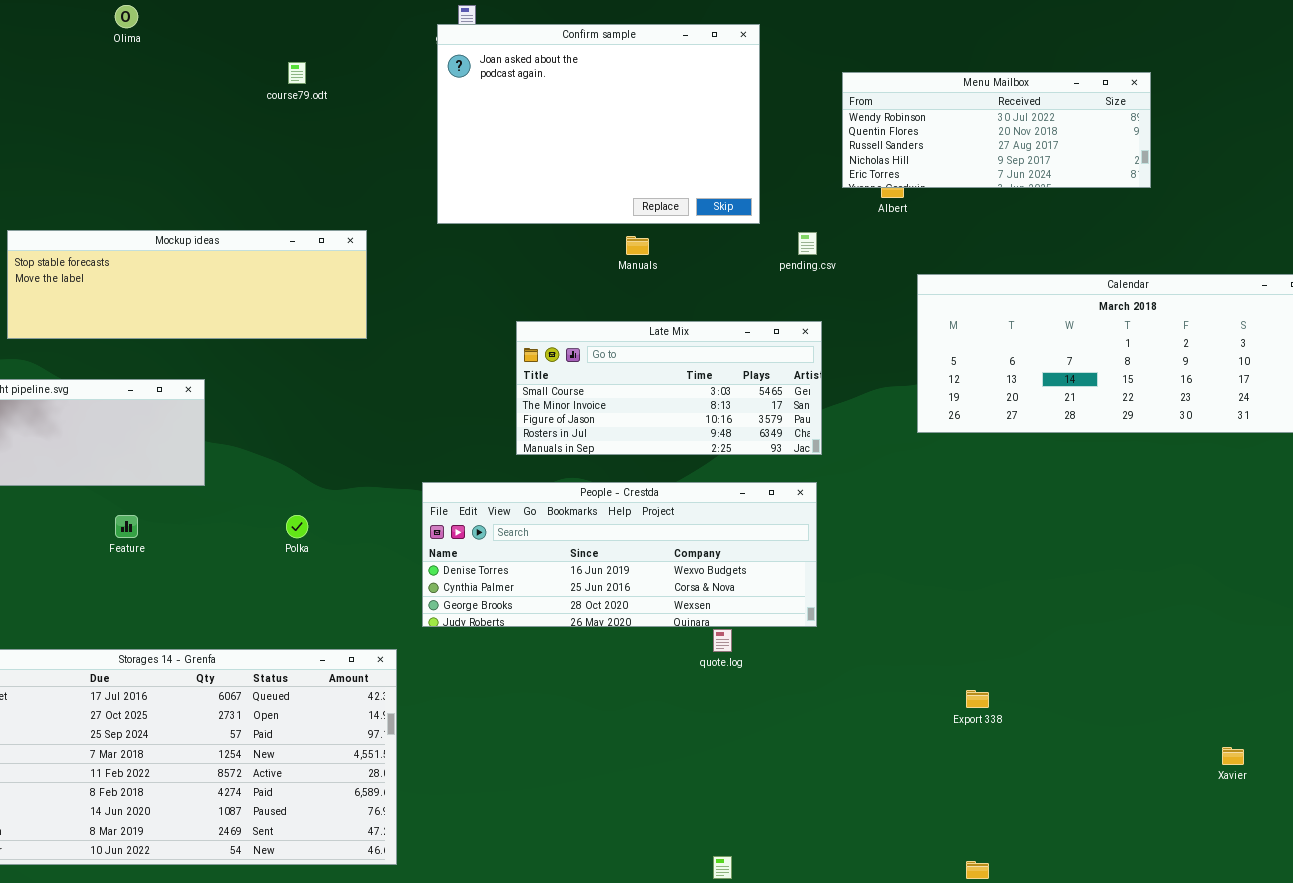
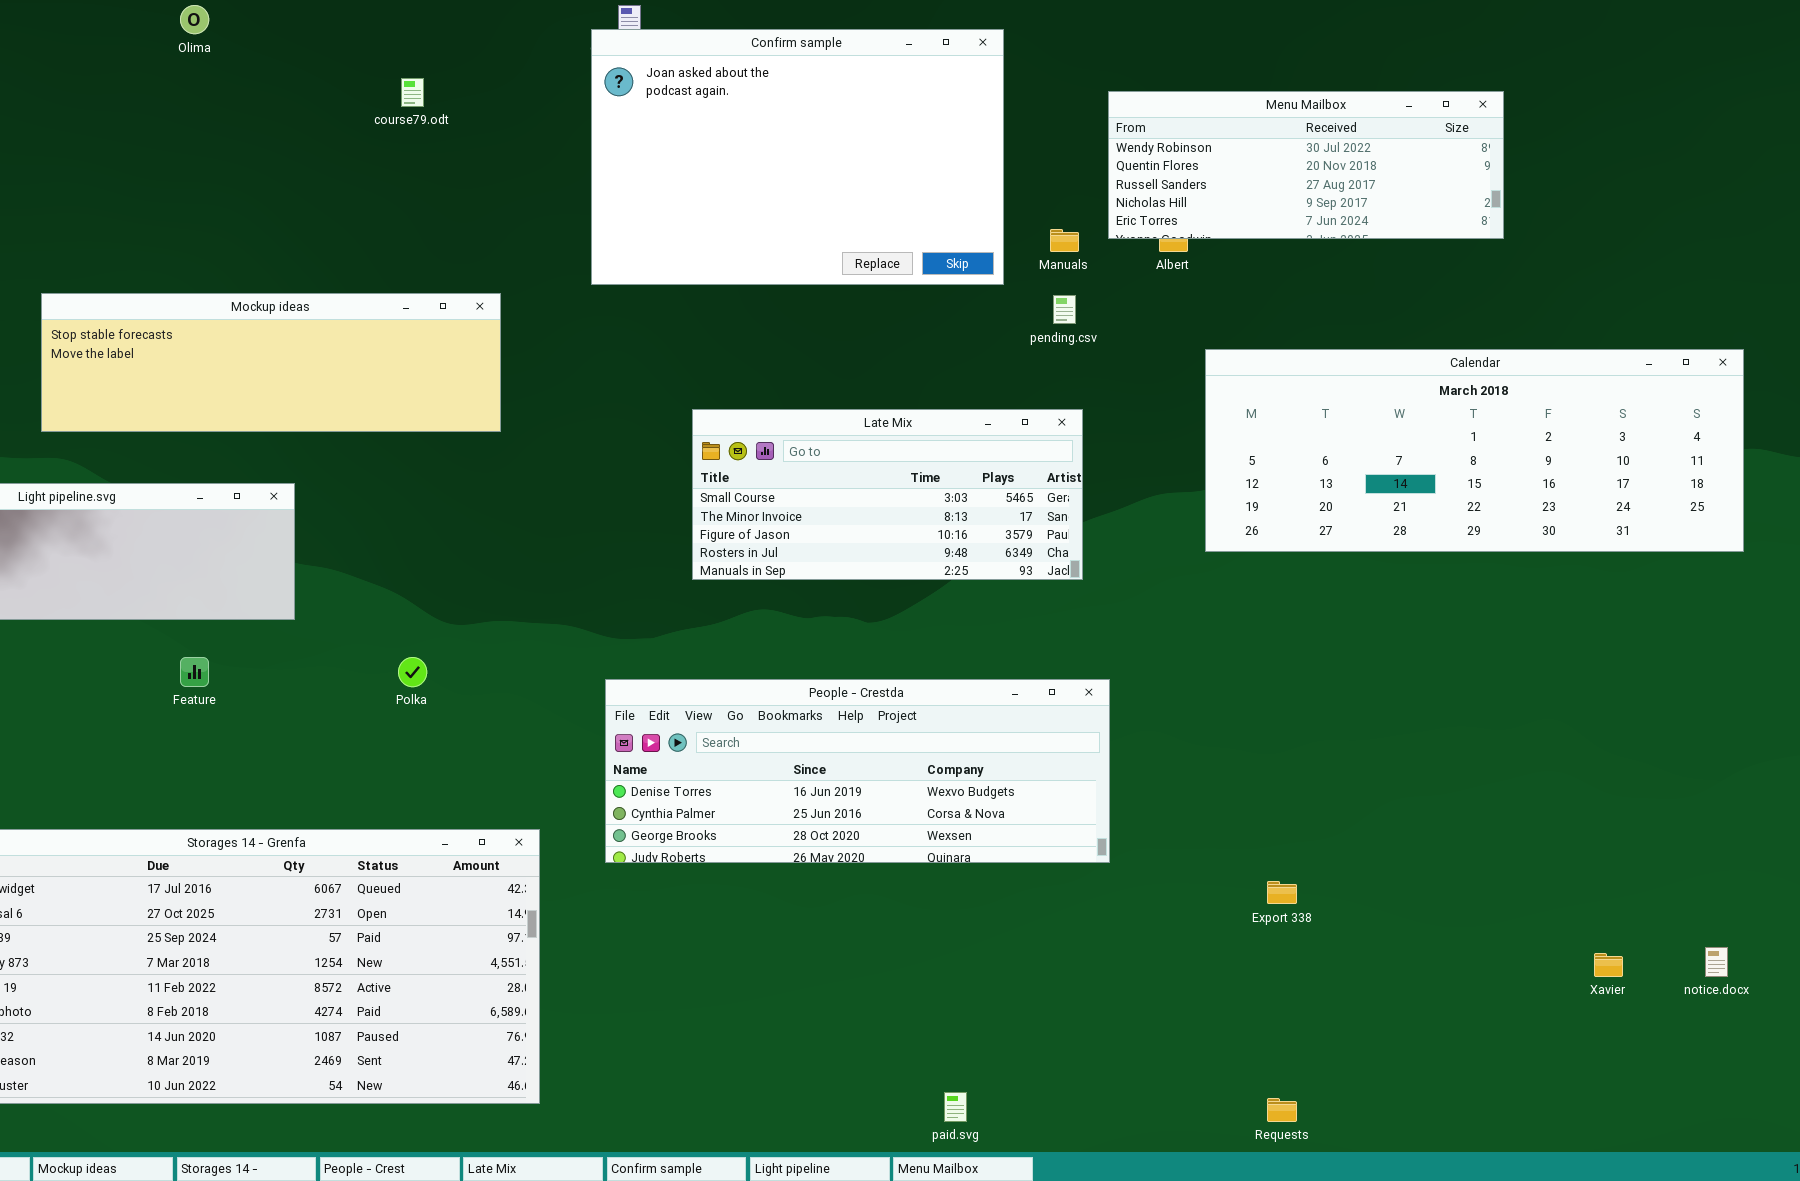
Manuals: [626,236,649,255] -> [1050,229,1079,252], moved
People - Crestda: [422,482,817,627] -> [605,679,1110,863], moved

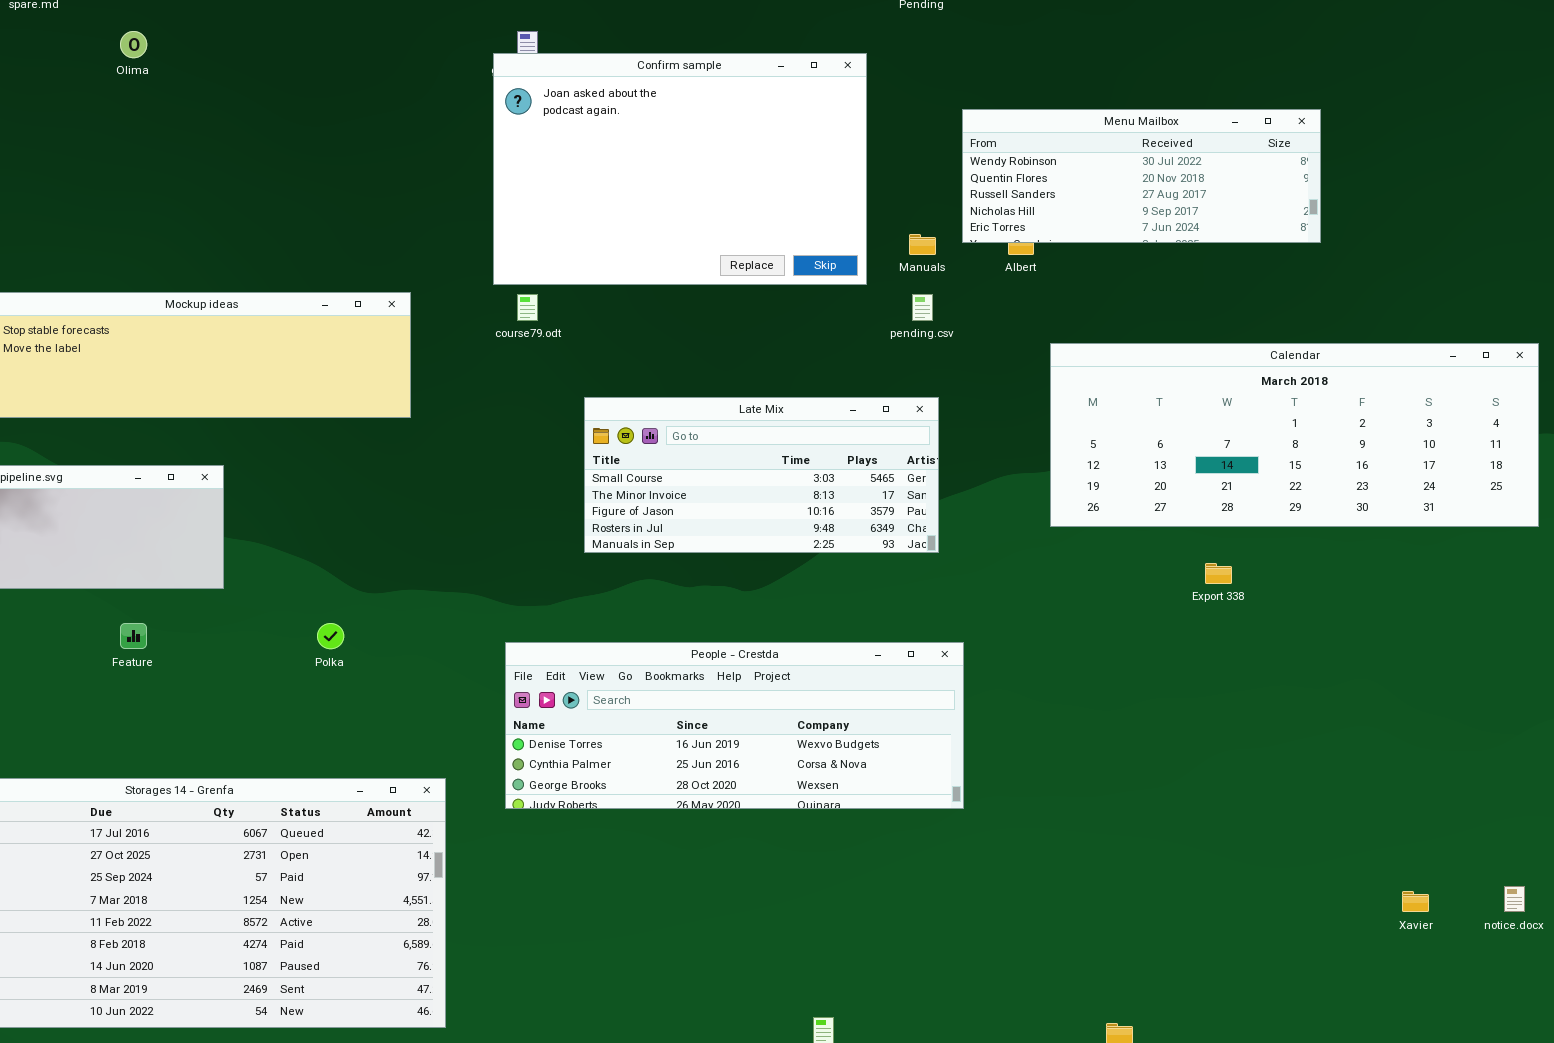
course79.odt: [401,78,424,107] -> [517,294,538,321], moved
Export 338: [1267,881,1297,904] -> [1205,563,1232,584], moved

